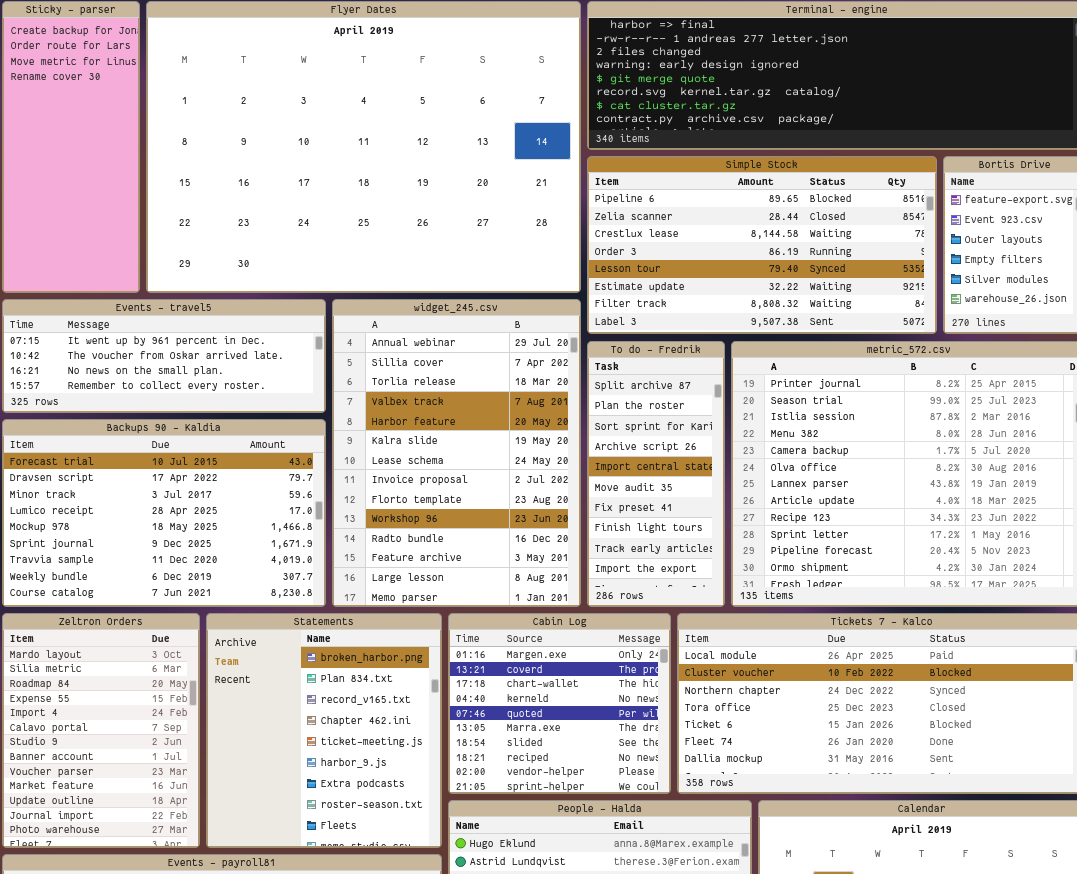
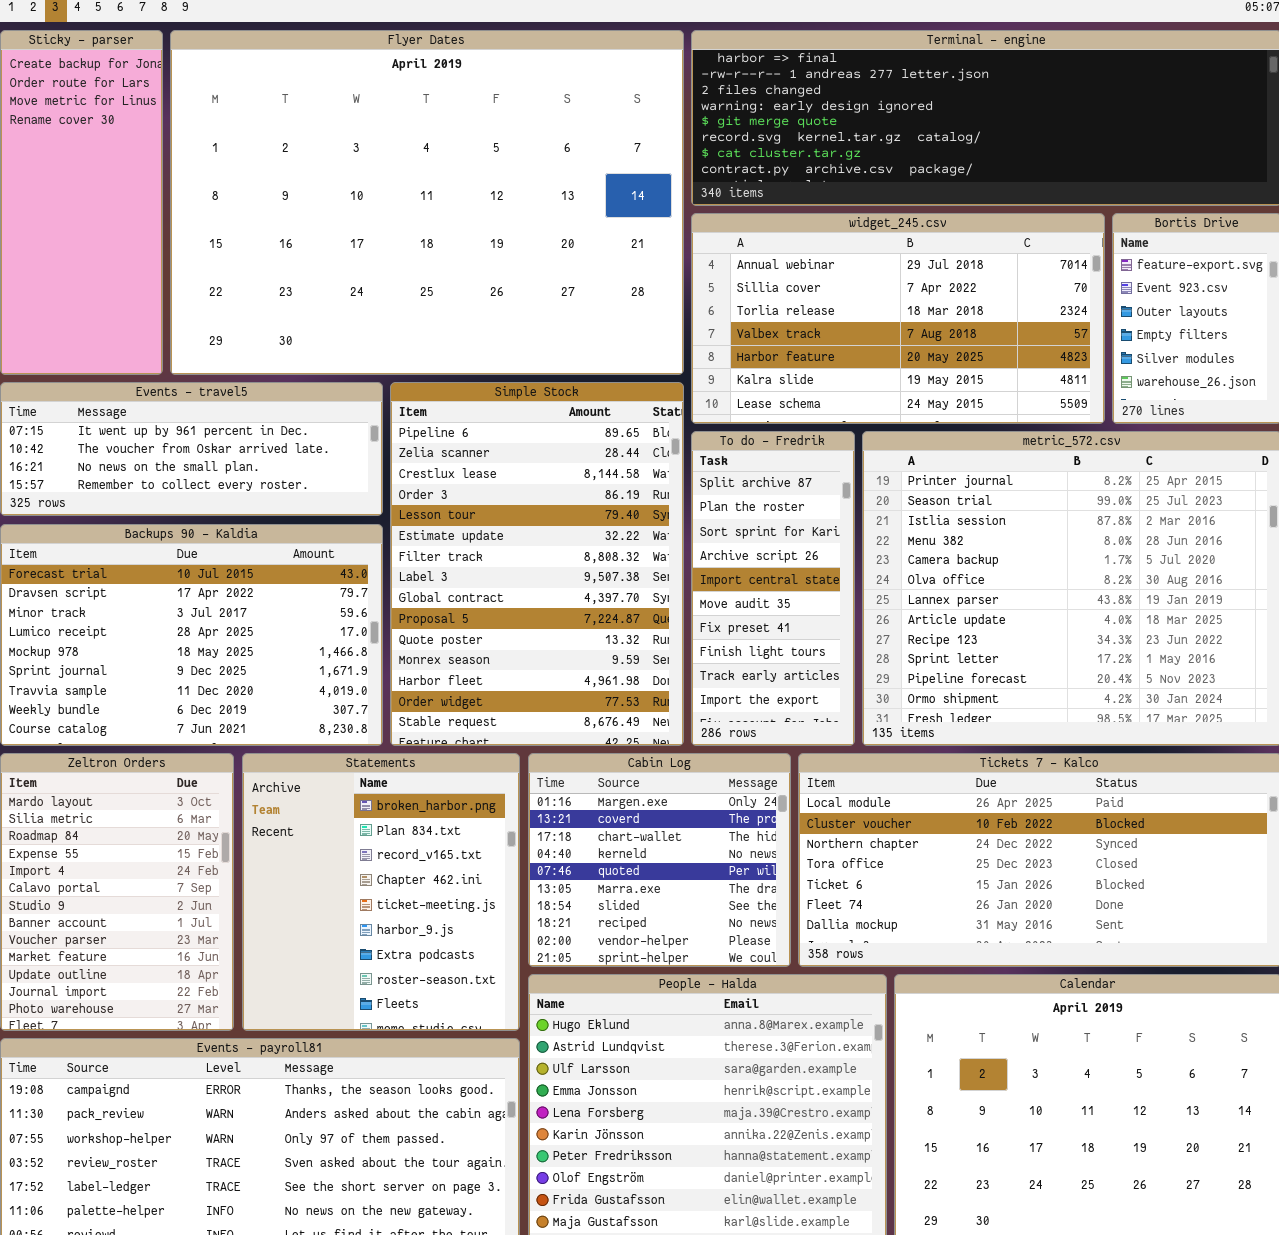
Simple Stock: [587,156,937,334] -> [390,382,684,746], moved, resized
widget_245.csv: [332,299,581,607] -> [691,213,1105,424], moved, resized

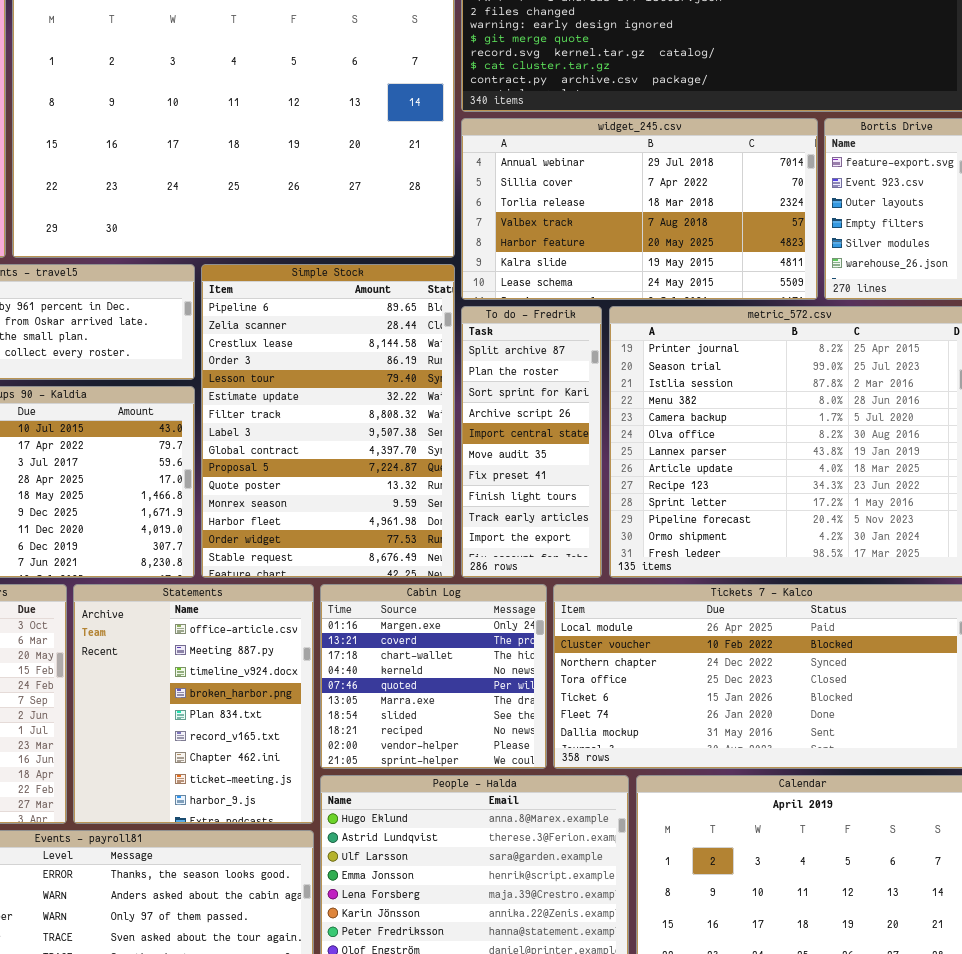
Statements: [242,753,520,1031] -> [73,584,314,824], scrolled up 3 rows

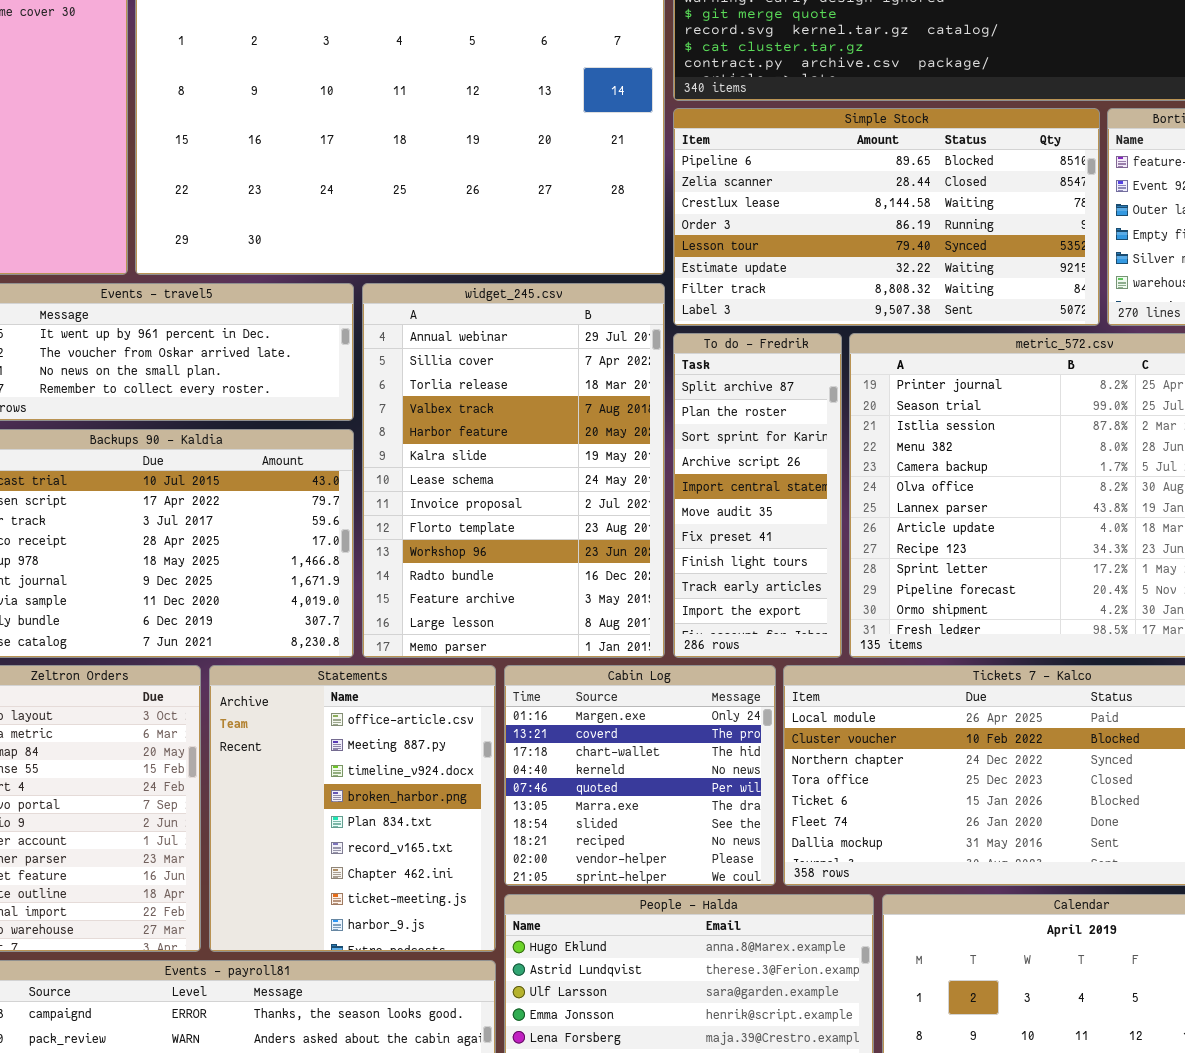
widget_245.csv: [461,118,818,300] -> [362,283,665,658], moved, resized
Simple Stock: [201,264,455,578] -> [673,108,1100,326], moved, resized

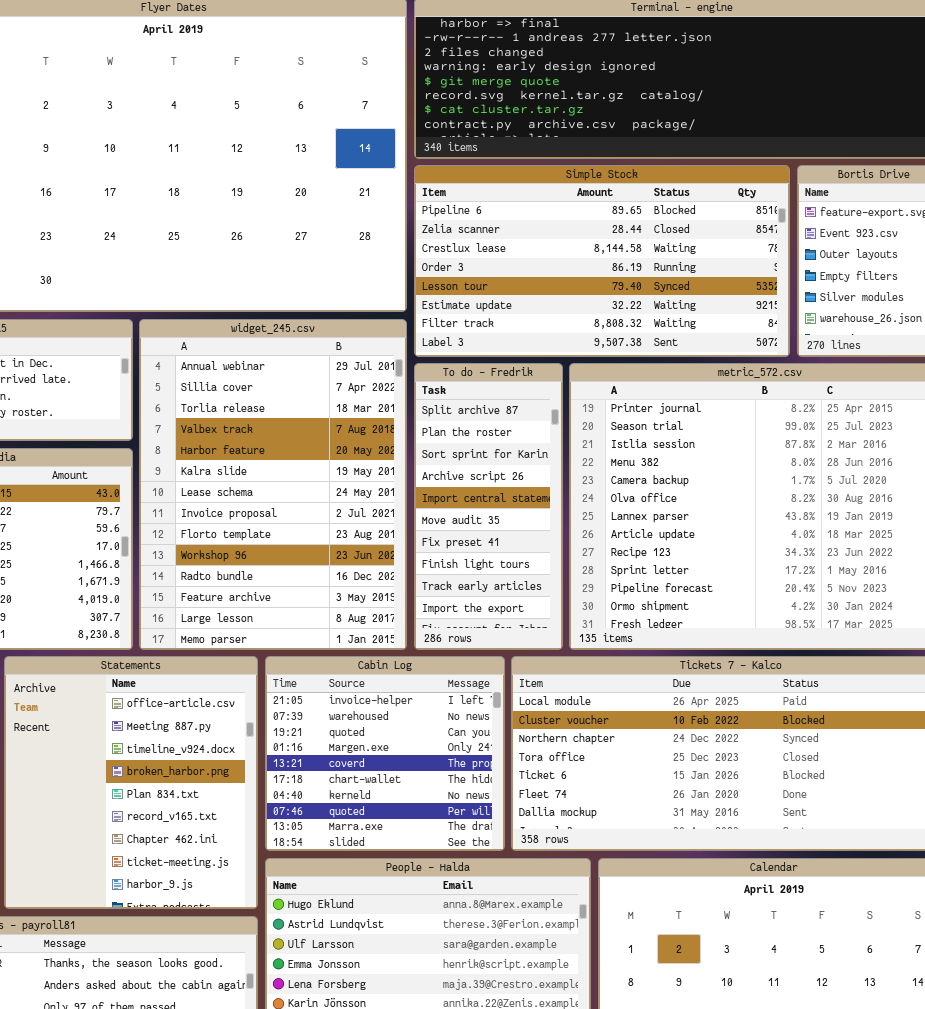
Cabin Log: [504,665,776,886] -> [265,656,505,851], scrolled up 3 rows

